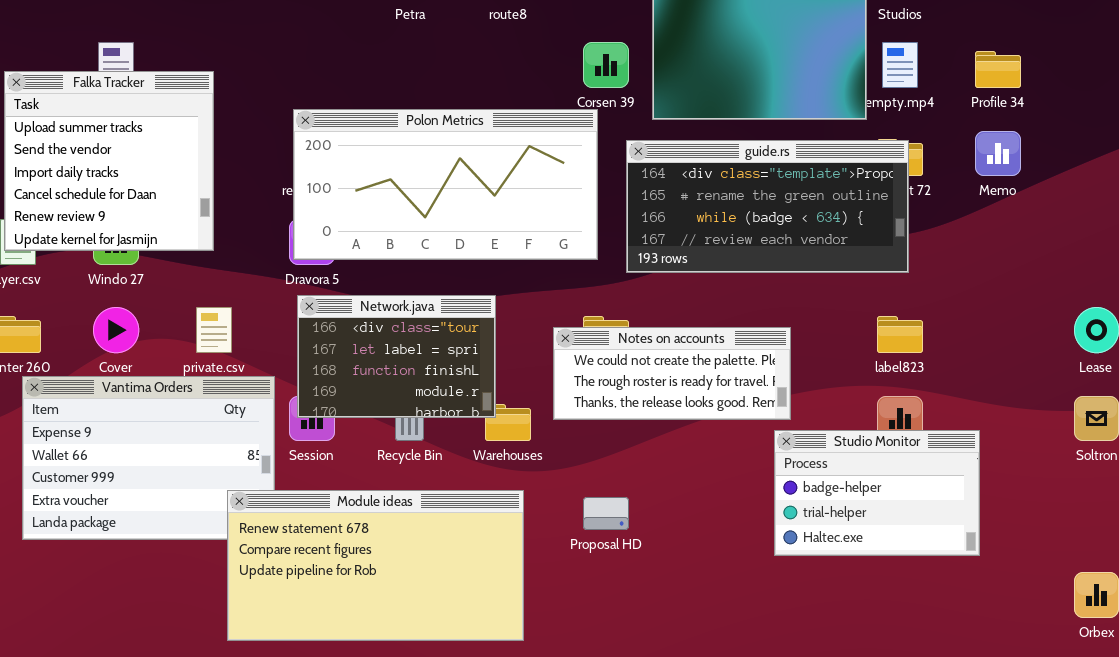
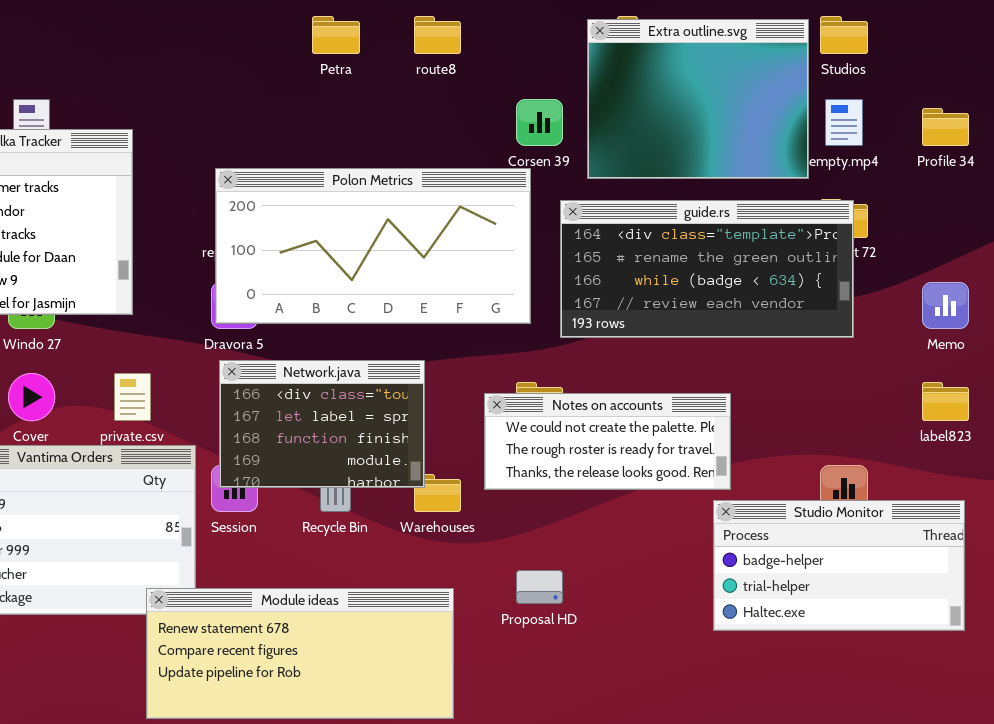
Memo: [975,131,1021,176] -> [922,282,969,329], moved
label823: [877,316,923,353] -> [922,382,969,421], moved
Studio Monitor: [774,430,980,556] -> [713,500,965,631], resized
Module ideas: [227,490,524,641] -> [146,588,454,719], resized

